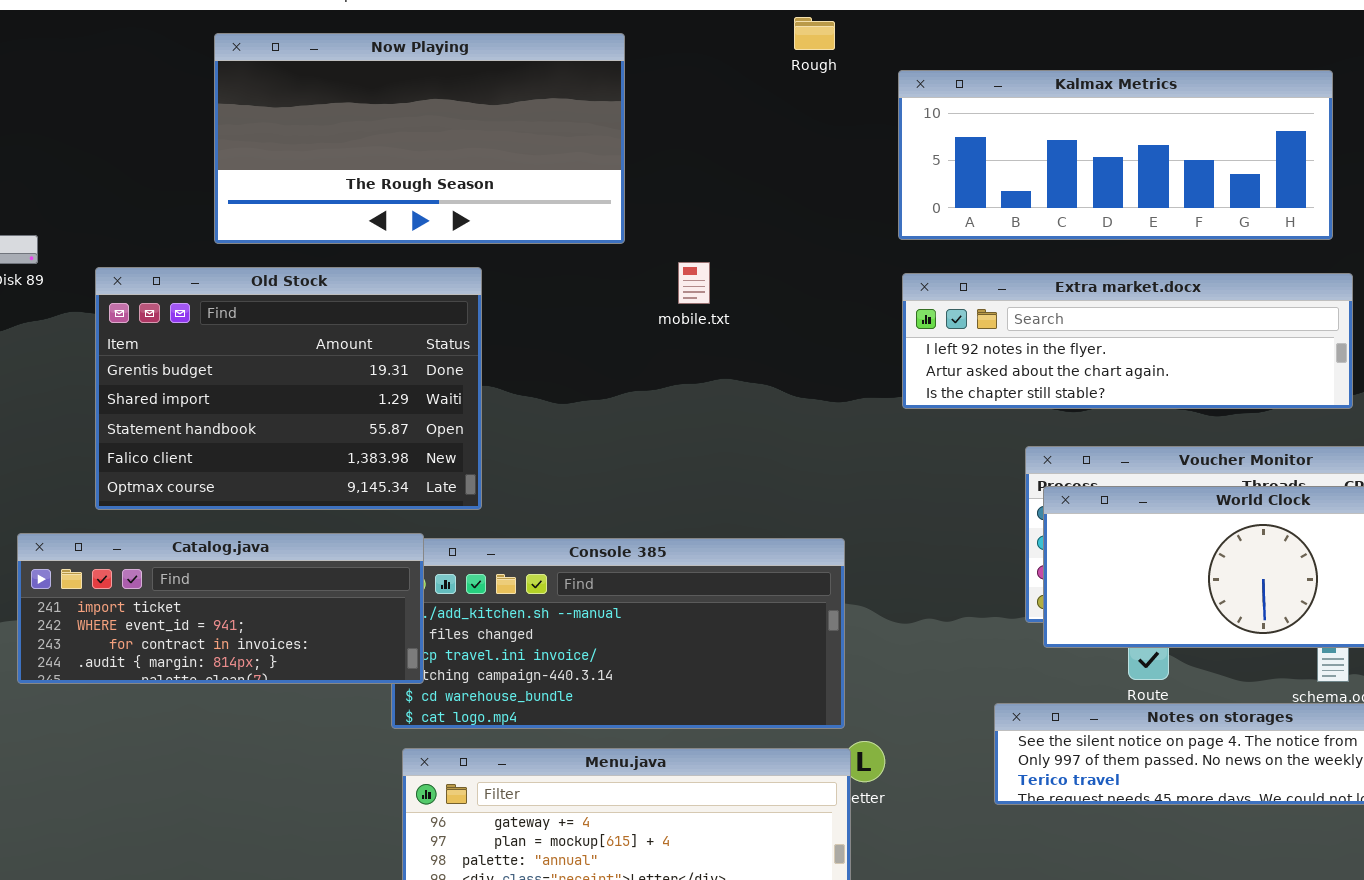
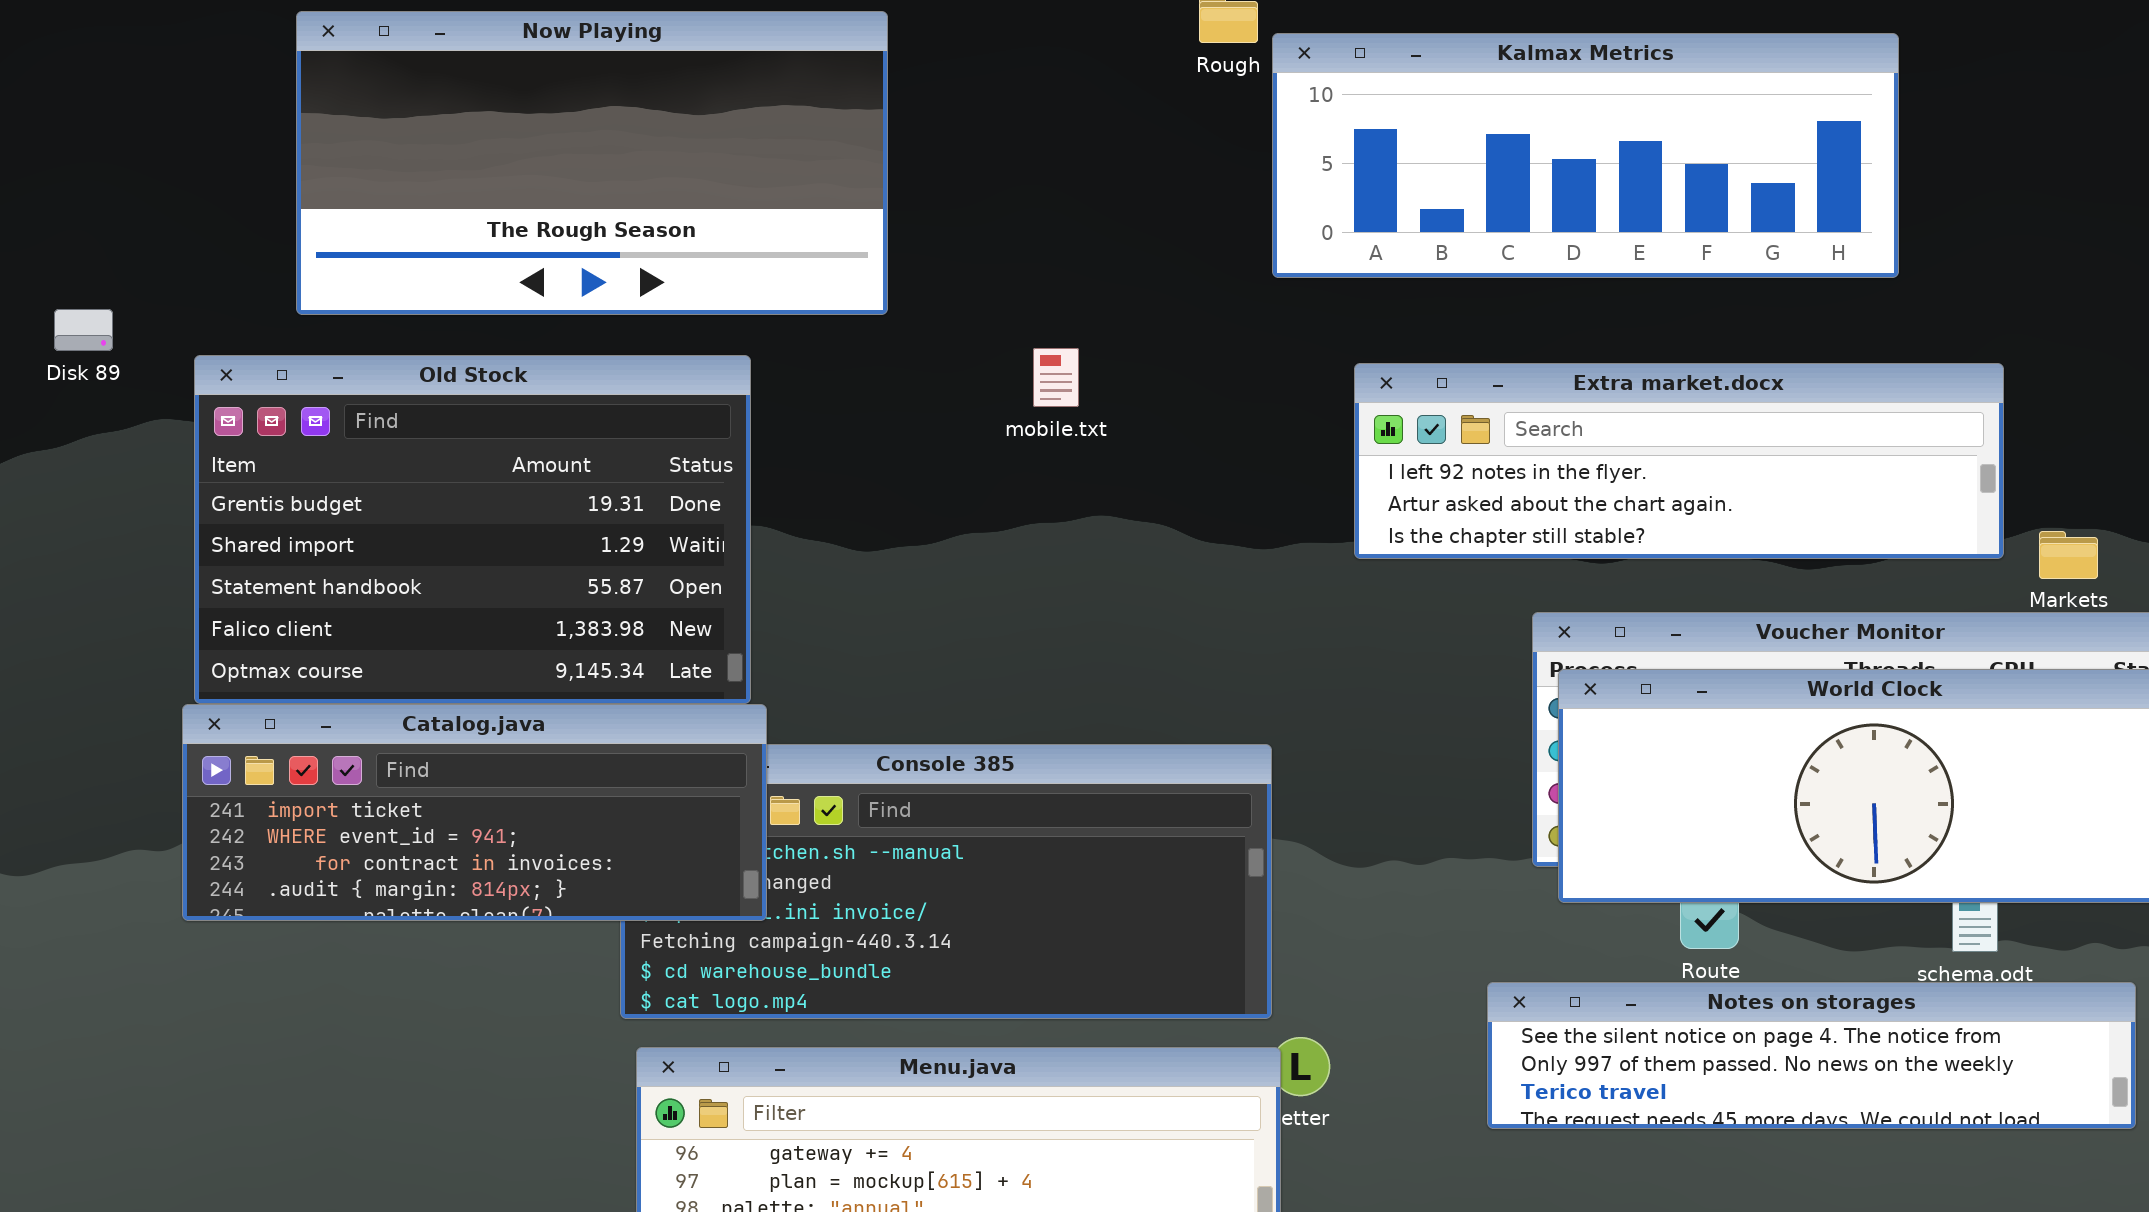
Now Playing: [214,33,625,244] -> [296,11,888,315], moved
Kalmax Metrics: [898,70,1333,240] -> [1272,33,1899,278], moved
Catalog.java: [17,533,424,684] -> [182,704,767,921], moved

